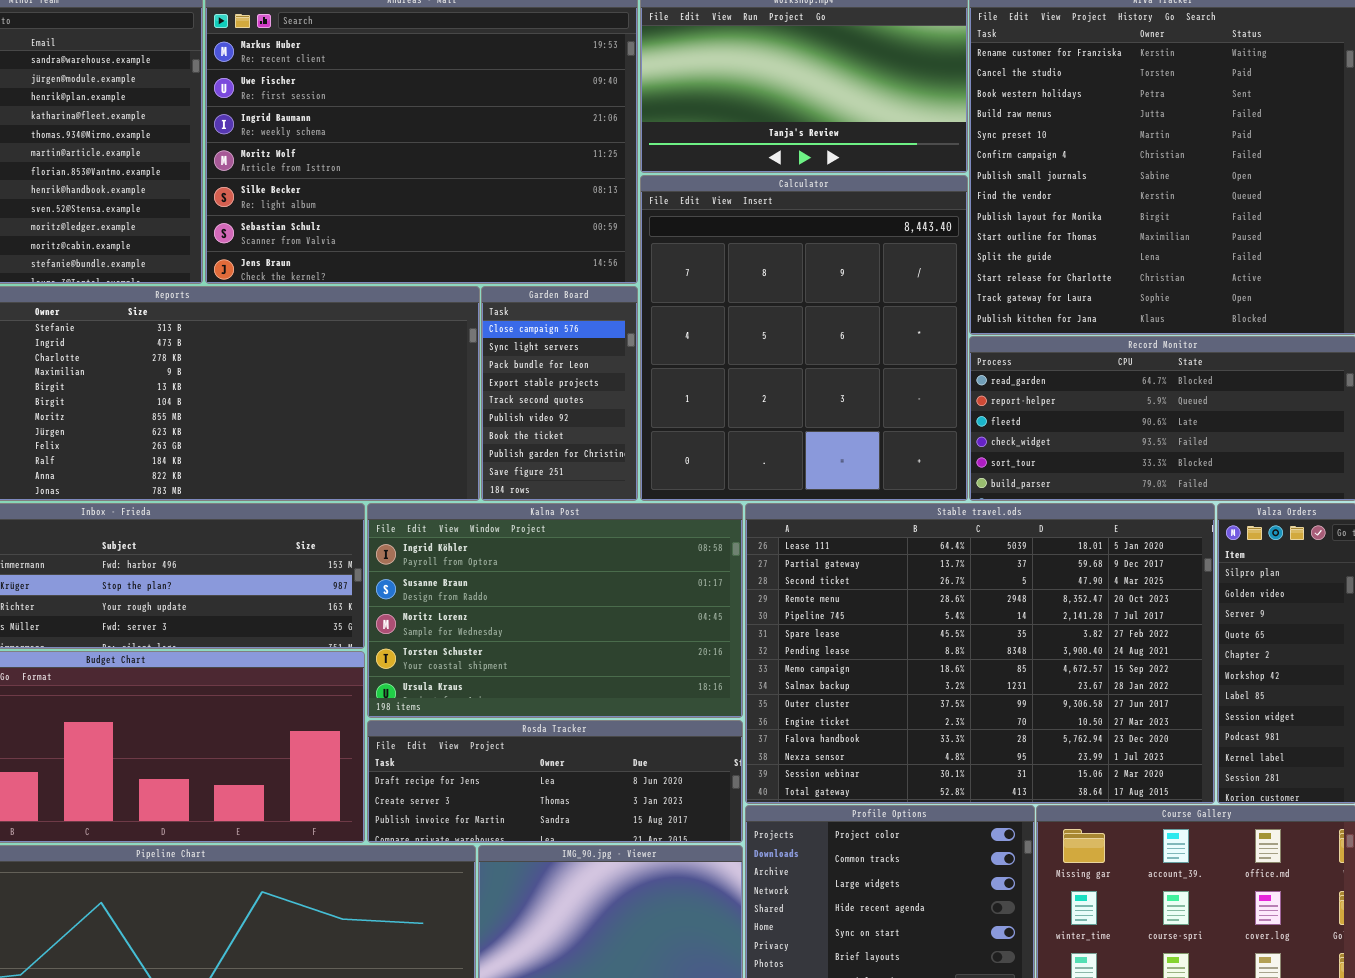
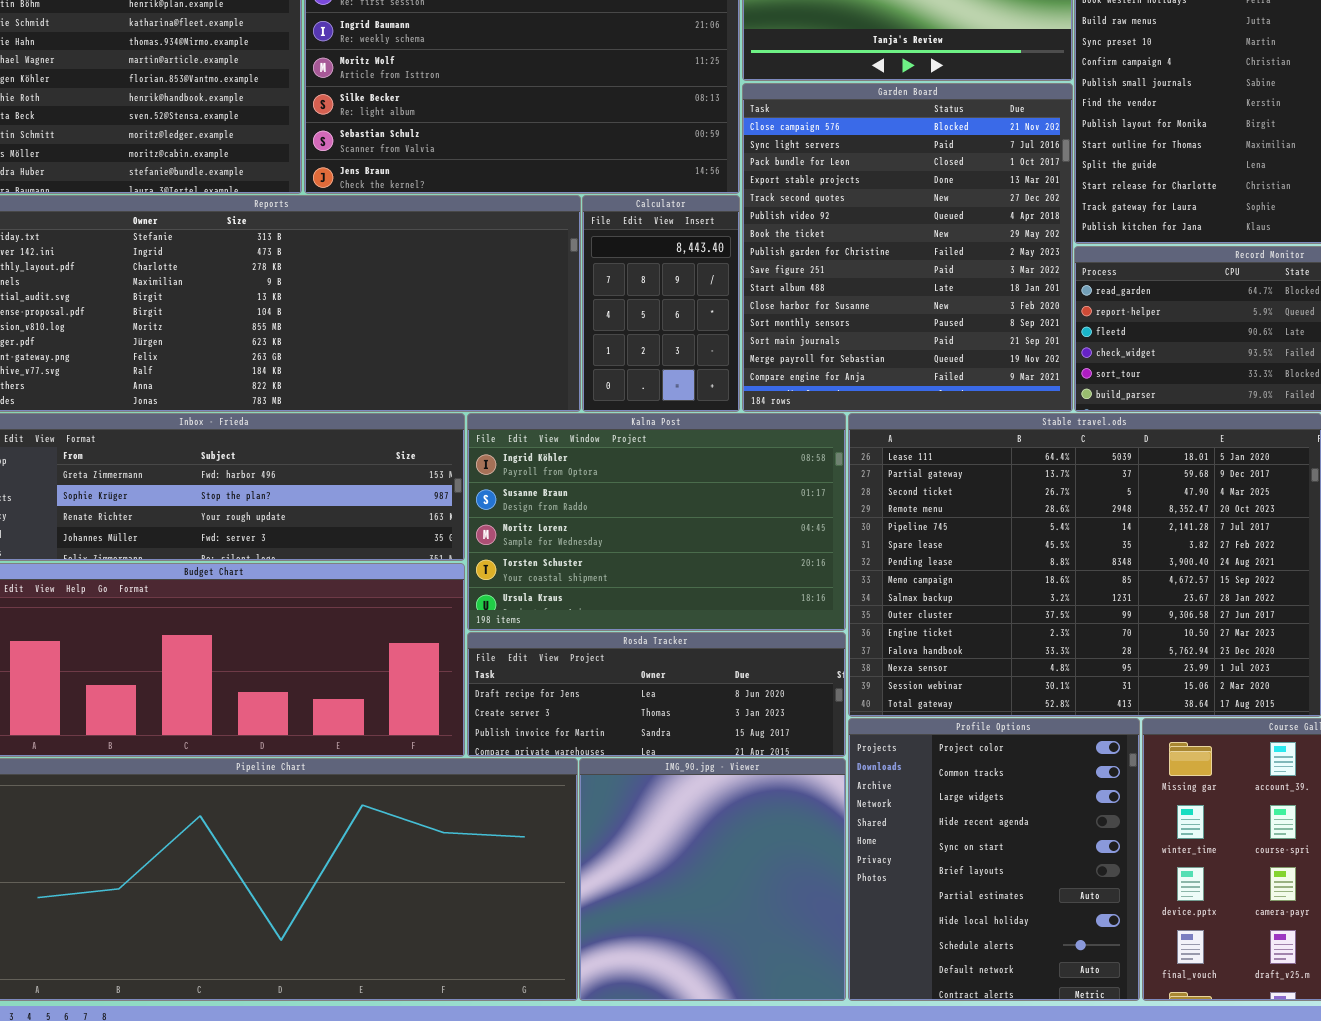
Calculator: [640,175,968,501] -> [582,195,740,412], moved, resized
Garden Board: [481,286,638,501] -> [742,83,1073,412], moved, resized

